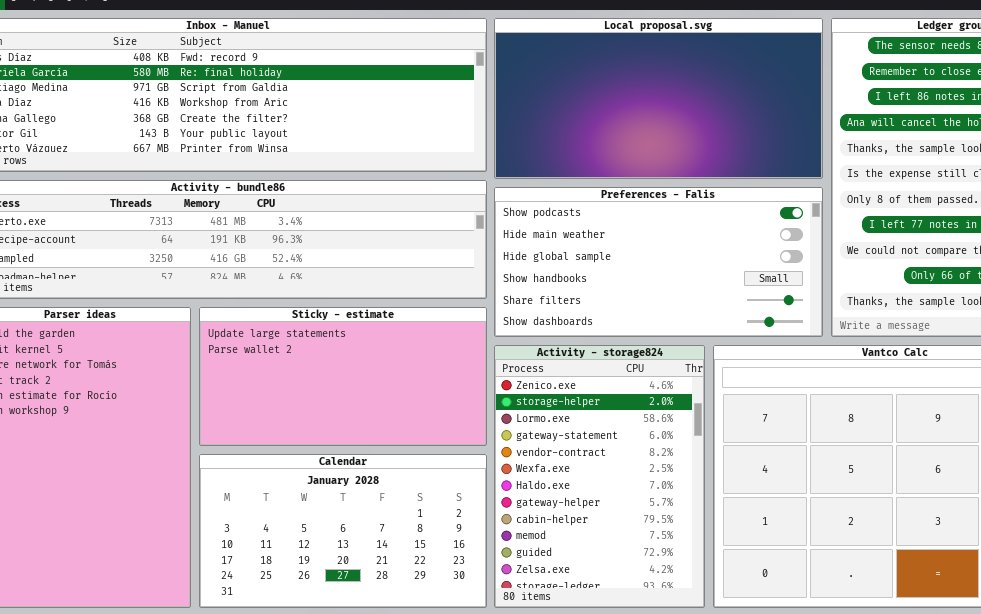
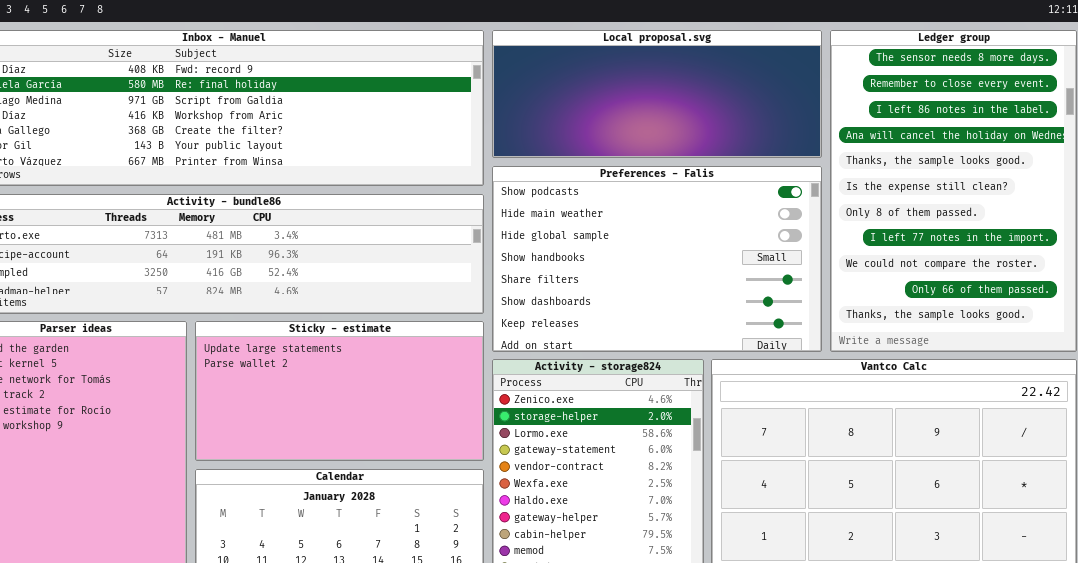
Local proposal.svg: [494,18,823,179] -> [492,30,822,158], resized
Preferences - Falis: [494,187,823,337] -> [492,166,822,352], resized

